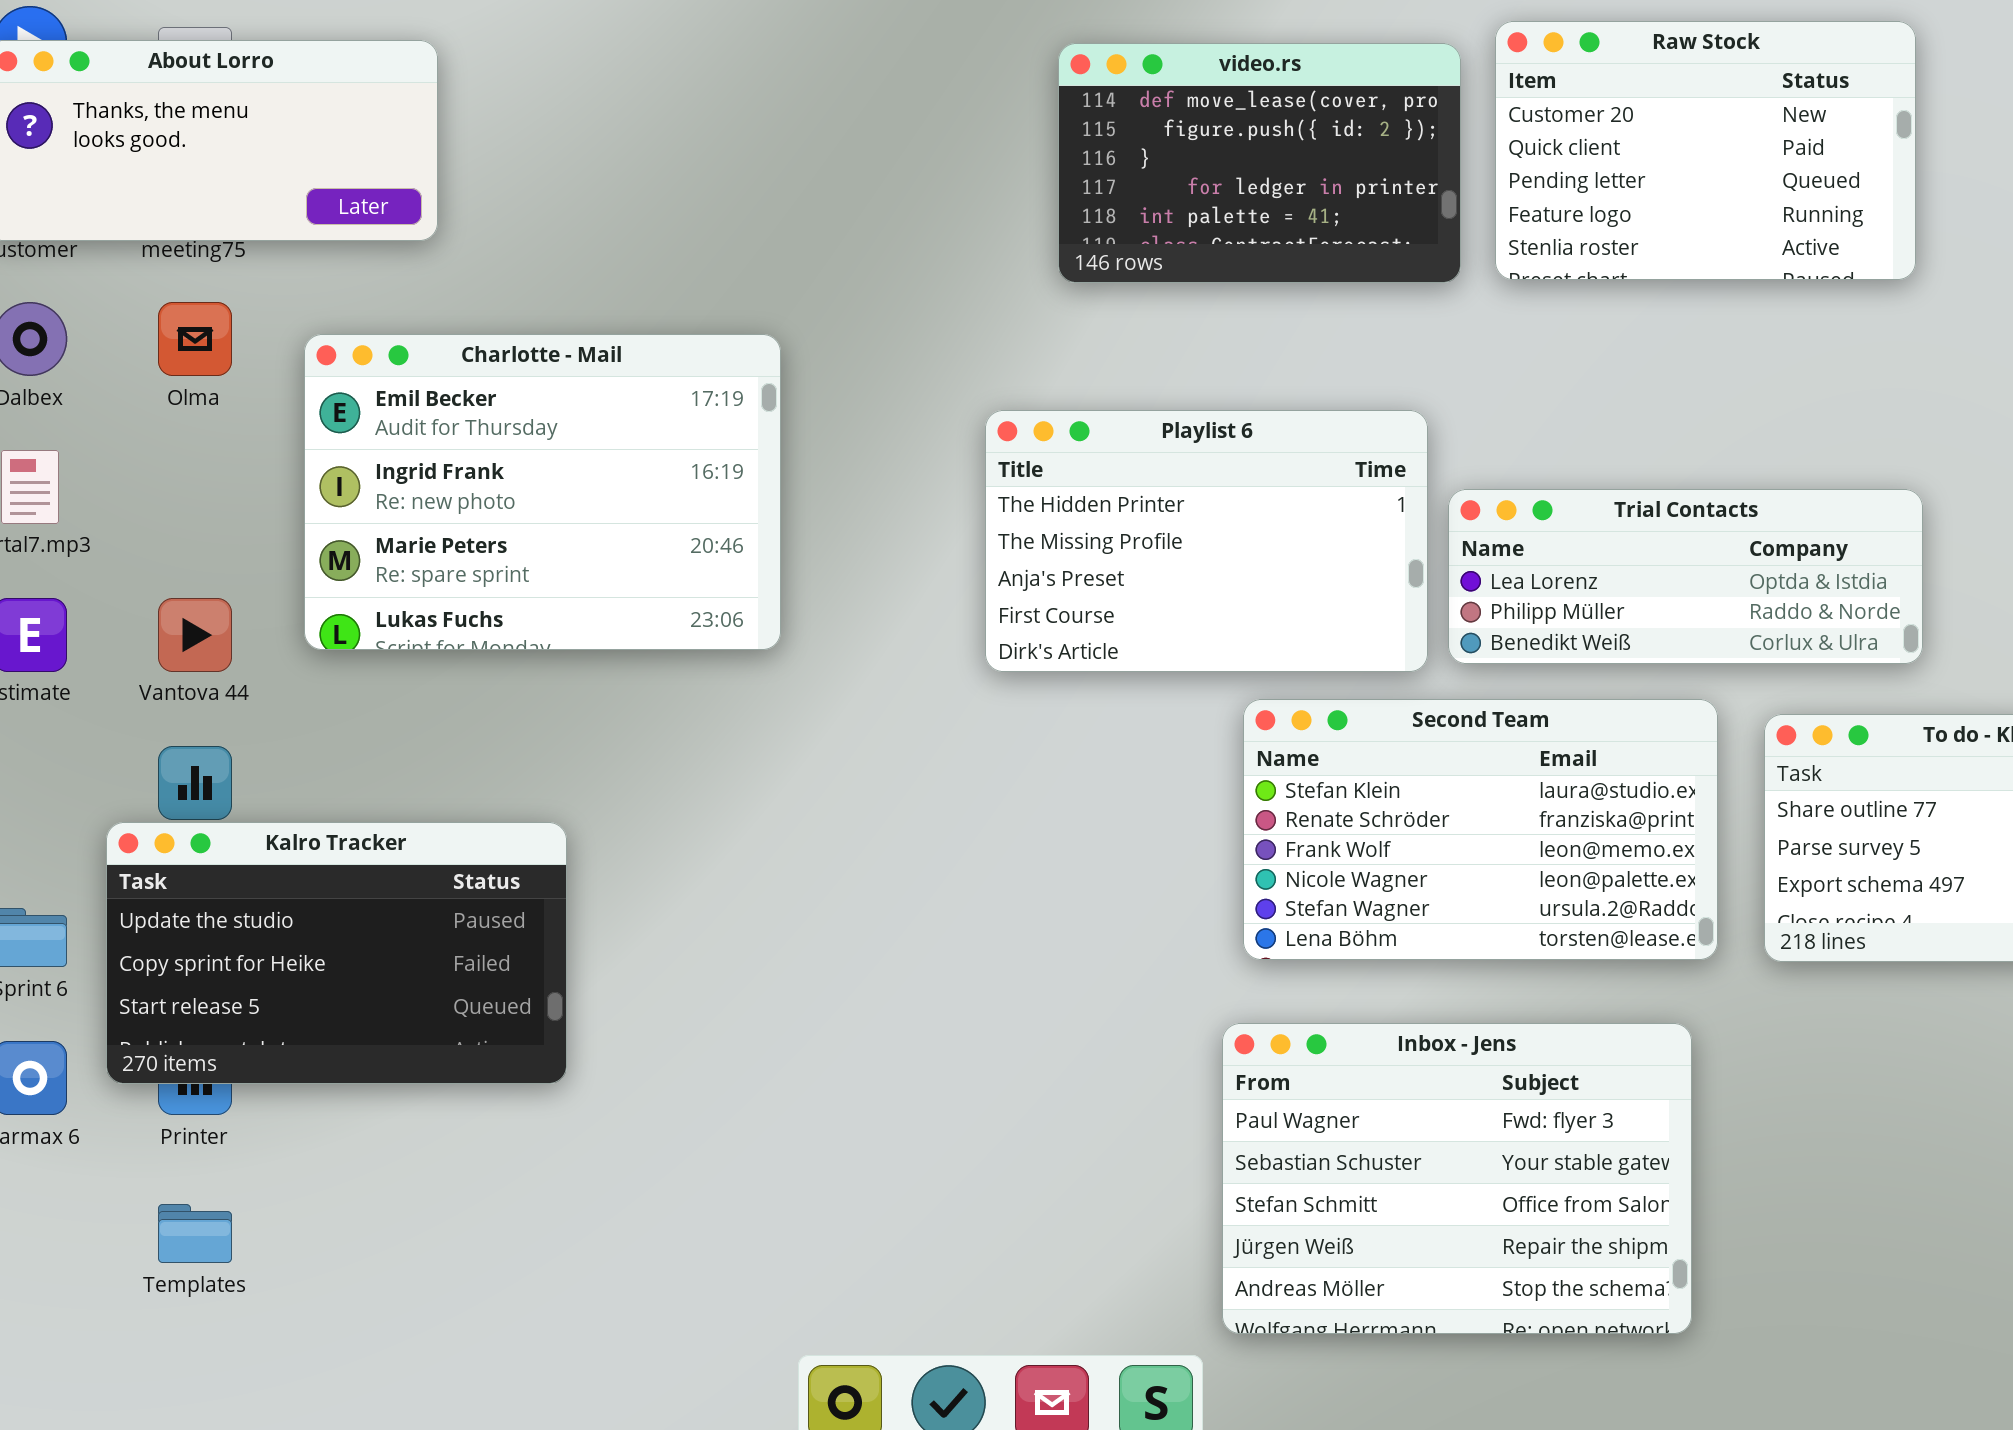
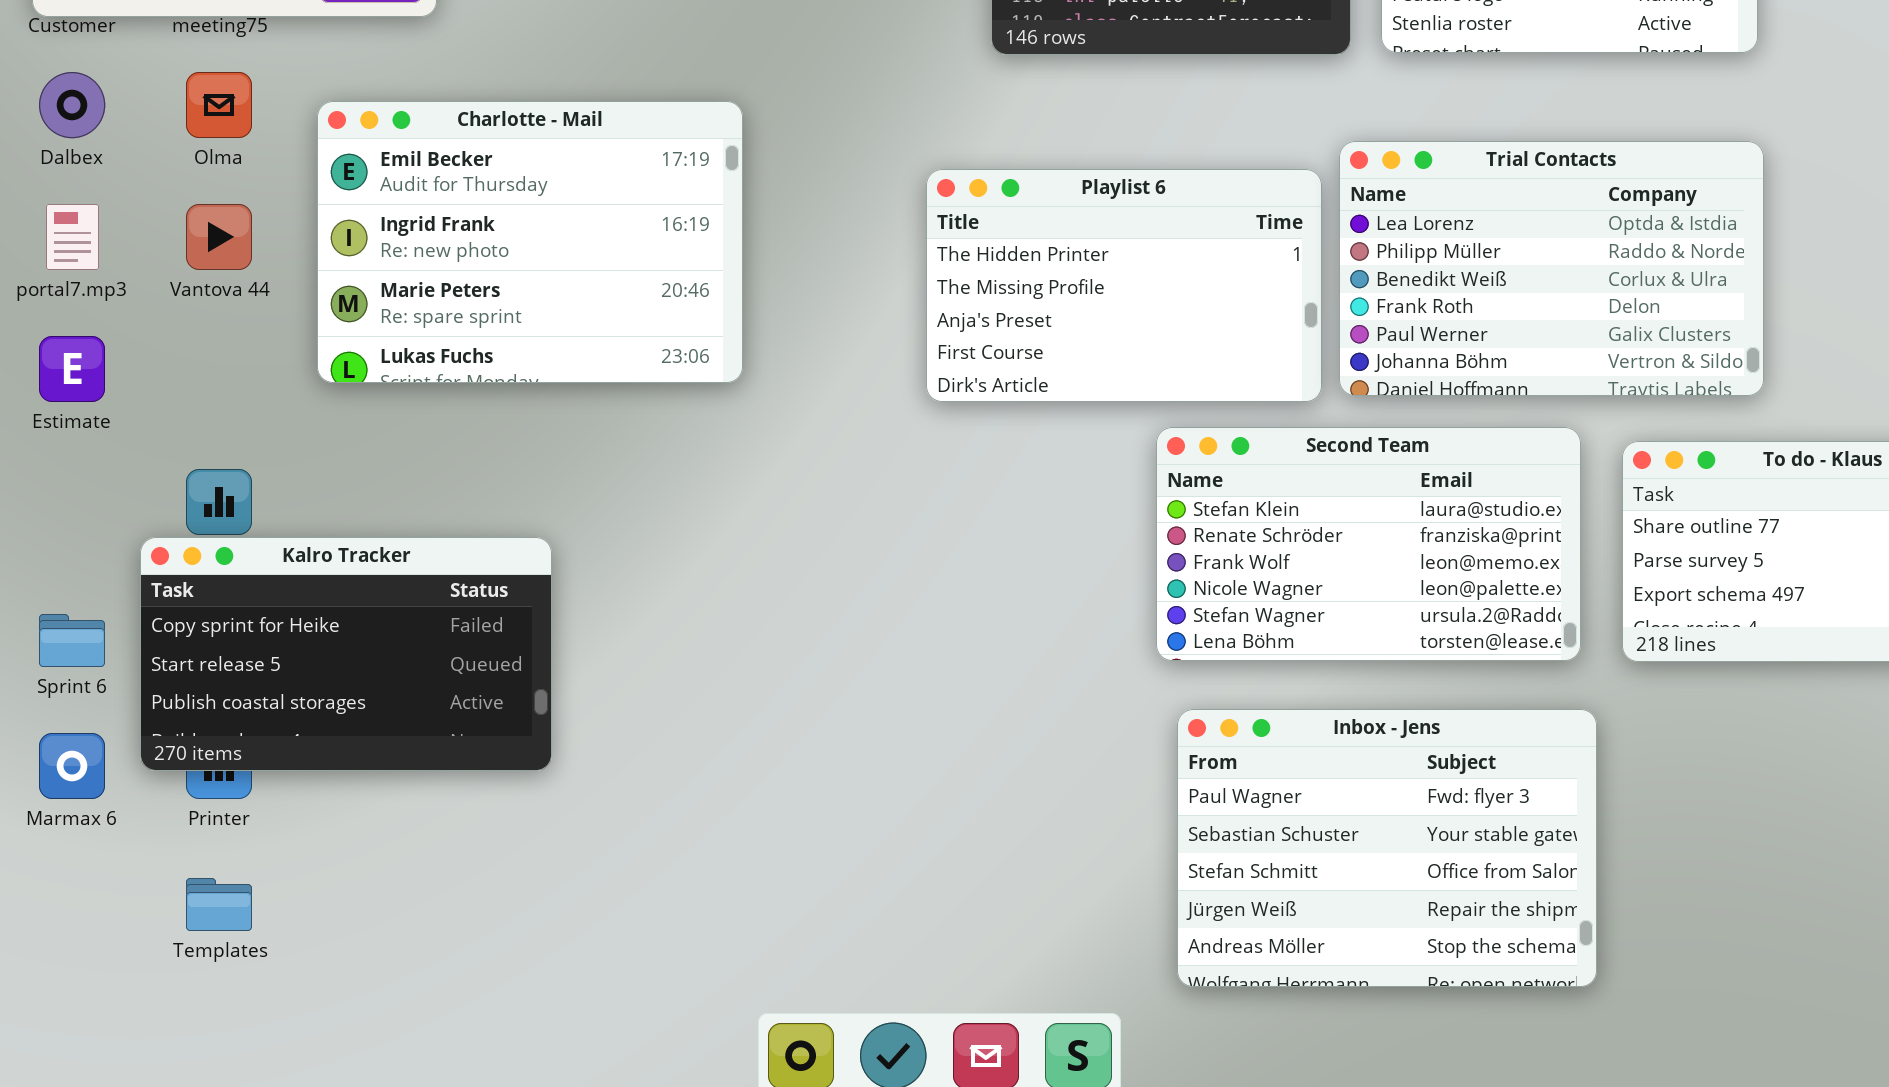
Trial Contacts: [1448,489,1923,664] -> [1339,141,1764,396], resized
Vantova 44: [158,598,232,672] -> [186,204,252,270], moved
Kalro Tracker: [106,822,567,1084] -> [140,537,552,771], scrolled down 1 row
Inbox - Jens: [1222,1023,1692,1334] -> [1177,709,1597,987], moved

